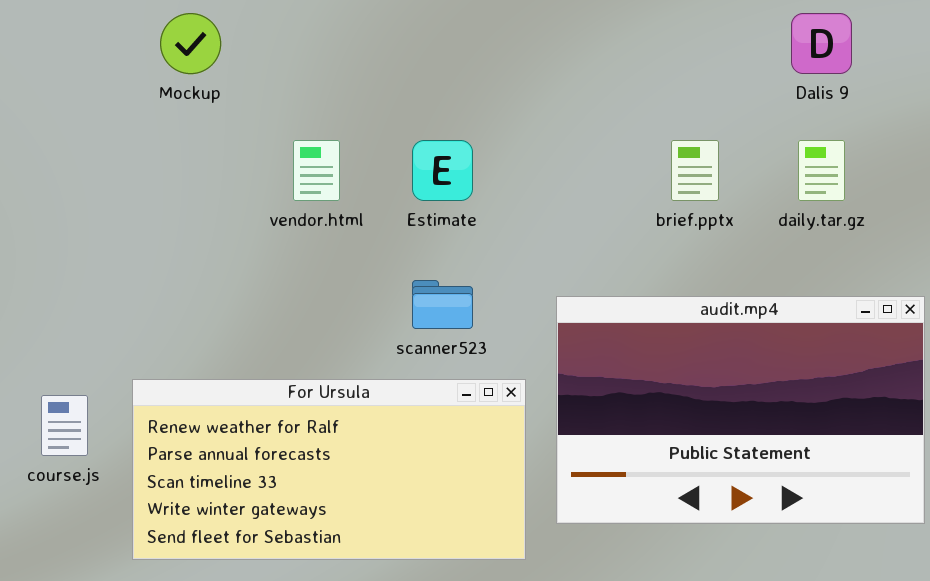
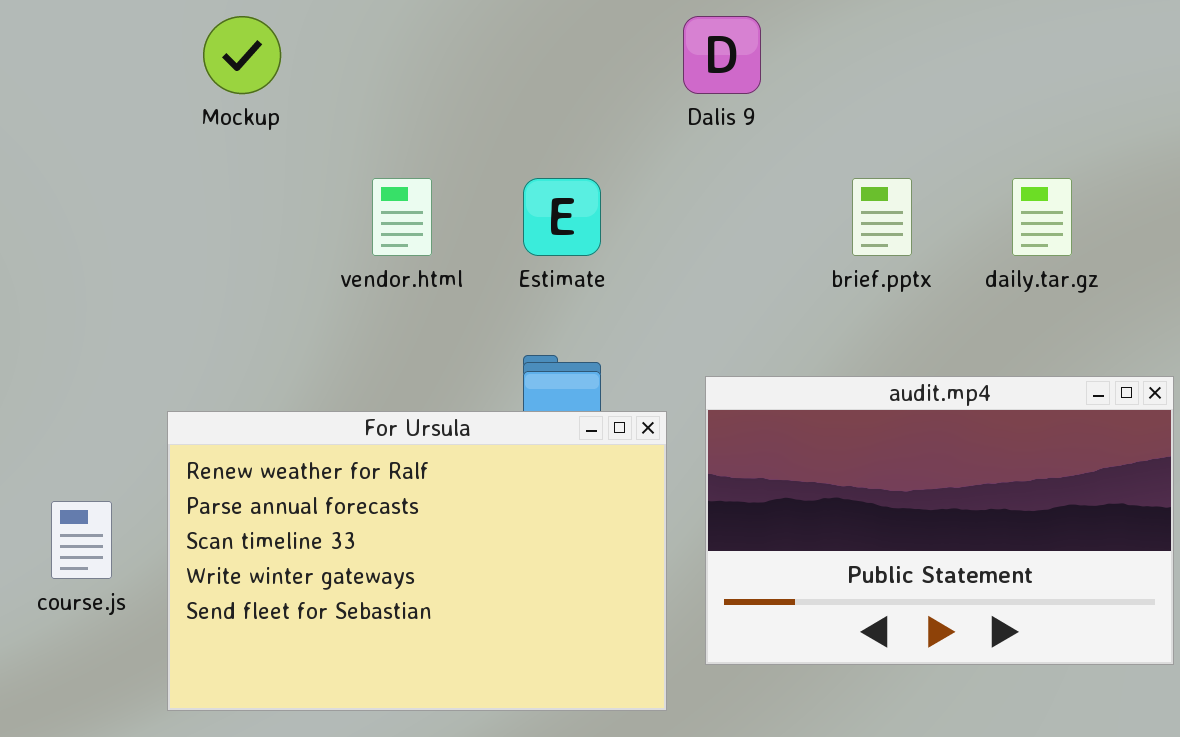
Dalis 9: [791,13,852,74] -> [683,16,761,94], moved
For Ursula: [132,379,526,560] -> [167,411,667,711], resized

